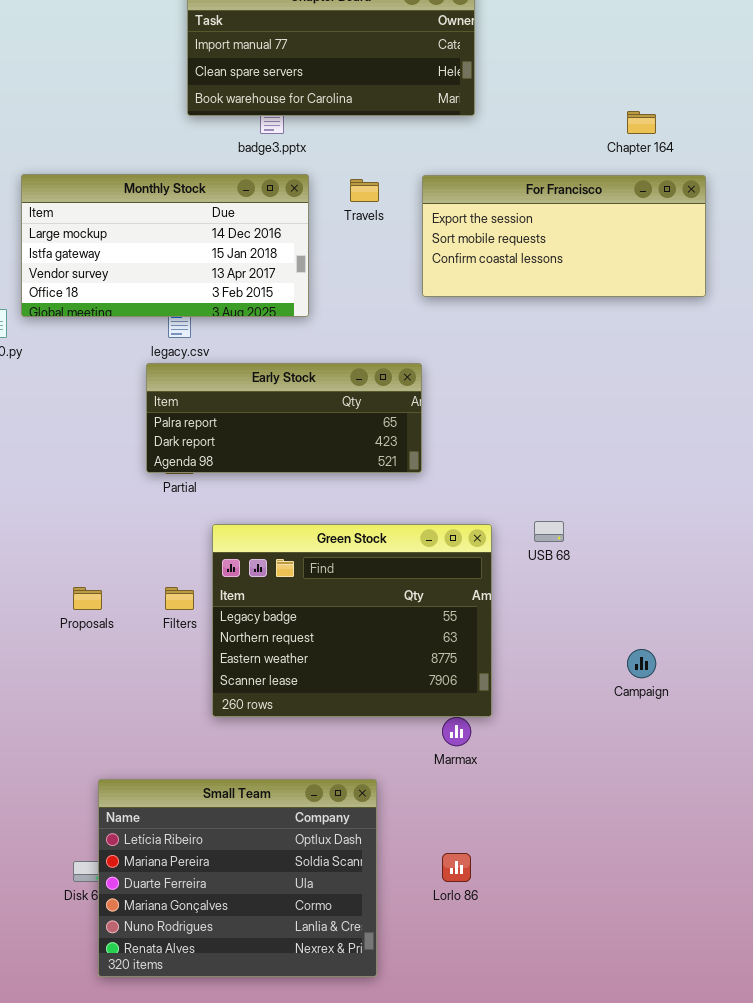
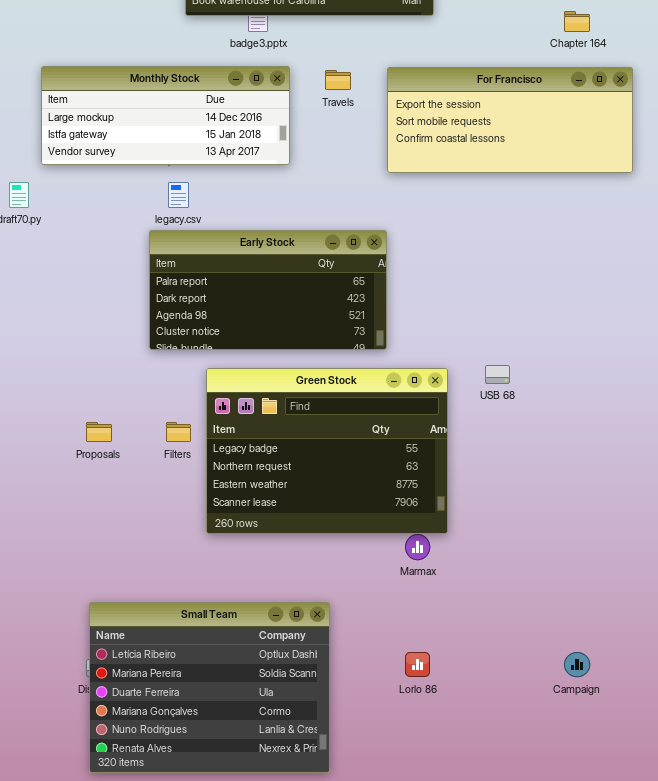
Monthly Stock: [21,174,309,317] -> [41,66,290,165], resized
Early Stock: [146,363,422,473] -> [149,230,387,350], resized
Campaign: [627,649,656,678] -> [564,652,590,677], moved
Small Team: [98,779,377,977] -> [89,602,330,773], moved

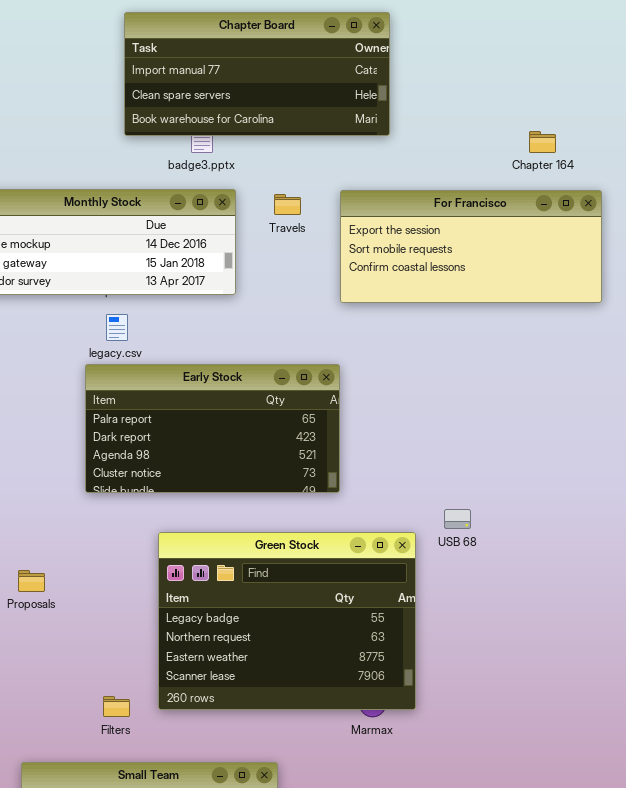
Green Stock: [206,368,448,534] -> [158,532,416,710], moved
Filters: [166,422,191,442] -> [103,696,130,717], moved

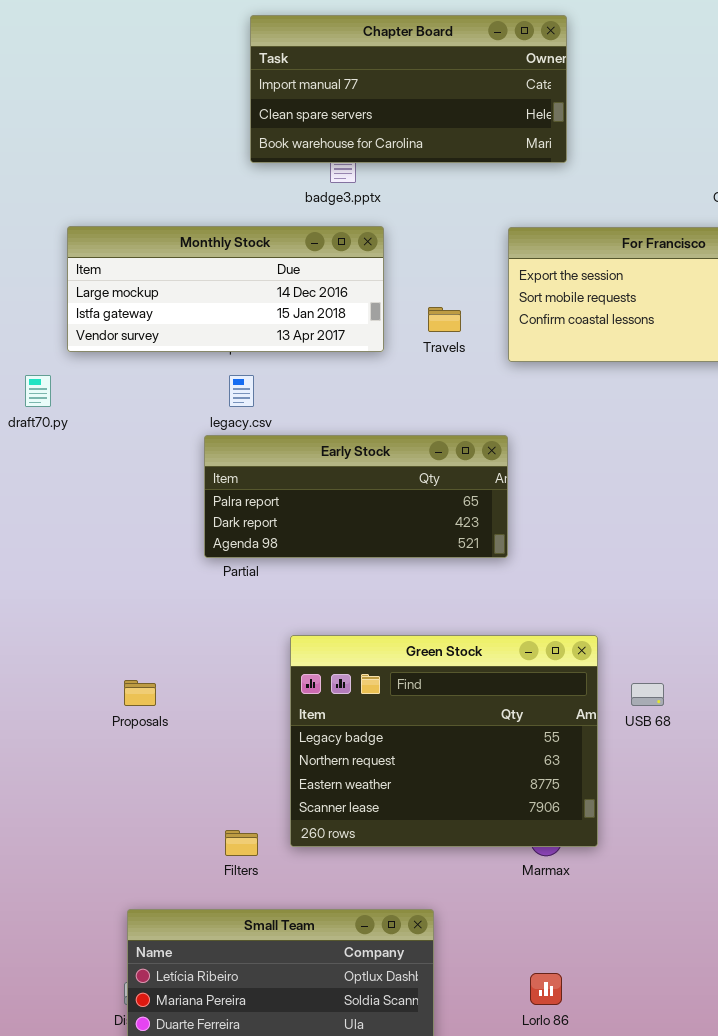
Travels: [274,194,301,215] -> [428,307,461,332], moved
Early Stock: [85,364,340,493] -> [204,435,508,558], resized
USB 68: [444,509,471,529] -> [631,683,664,706], moved

